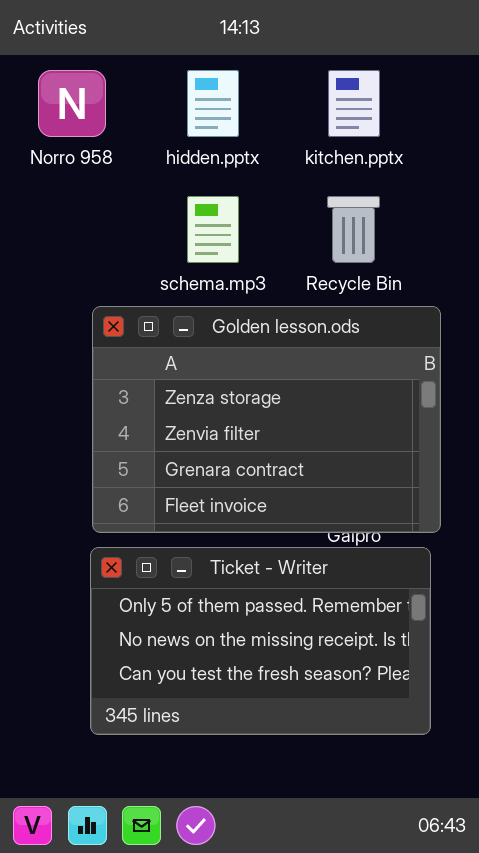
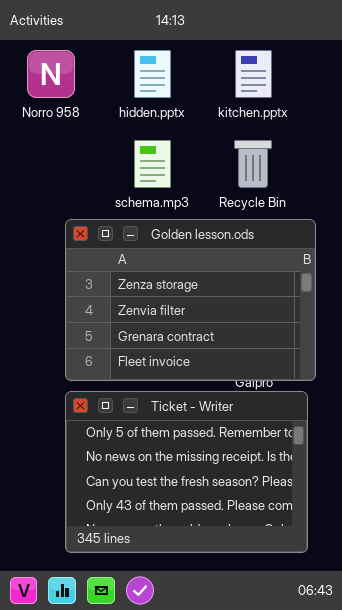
Ticket - Writer: [90,547,431,735] -> [65,391,308,553], resized

